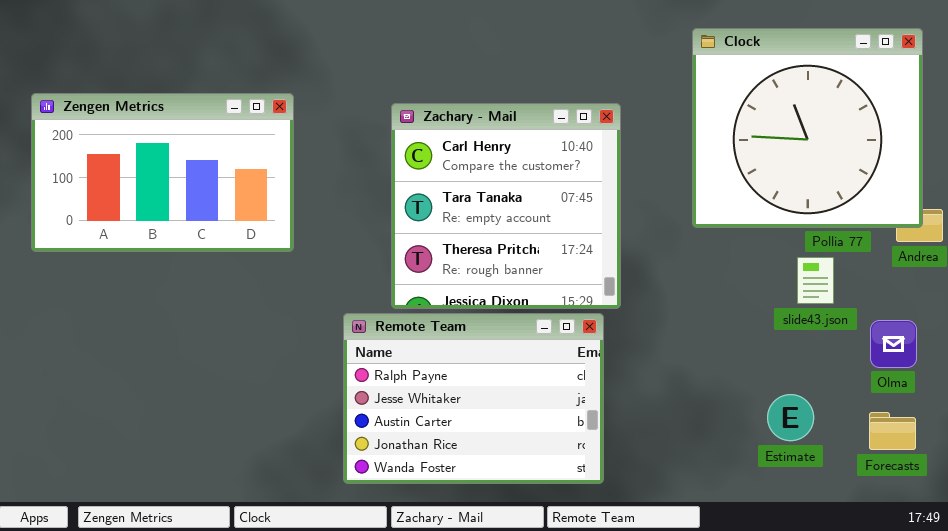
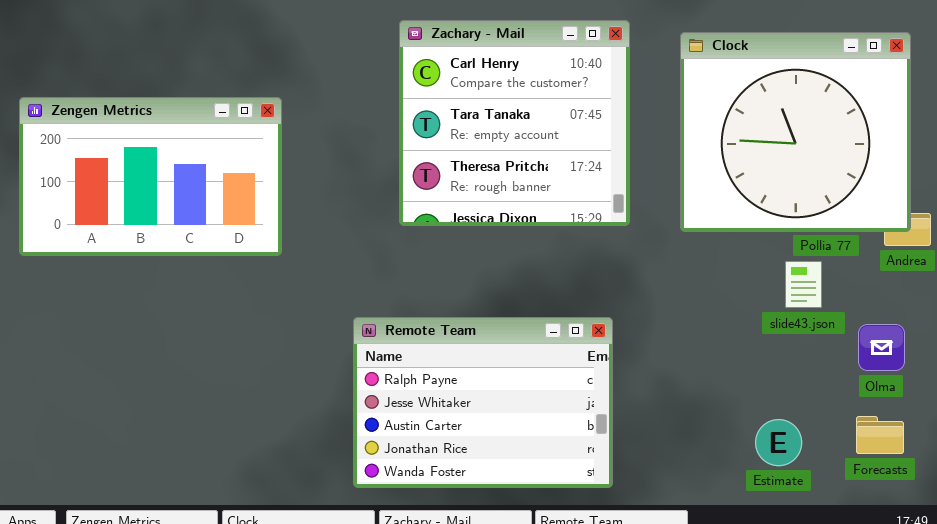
Zachary - Mail: [391,103,621,309] -> [399,20,630,226], moved
Remote Team: [343,313,604,484] -> [353,317,613,488], moved
Estimate: [767,394,814,441] -> [755,419,802,466], moved

